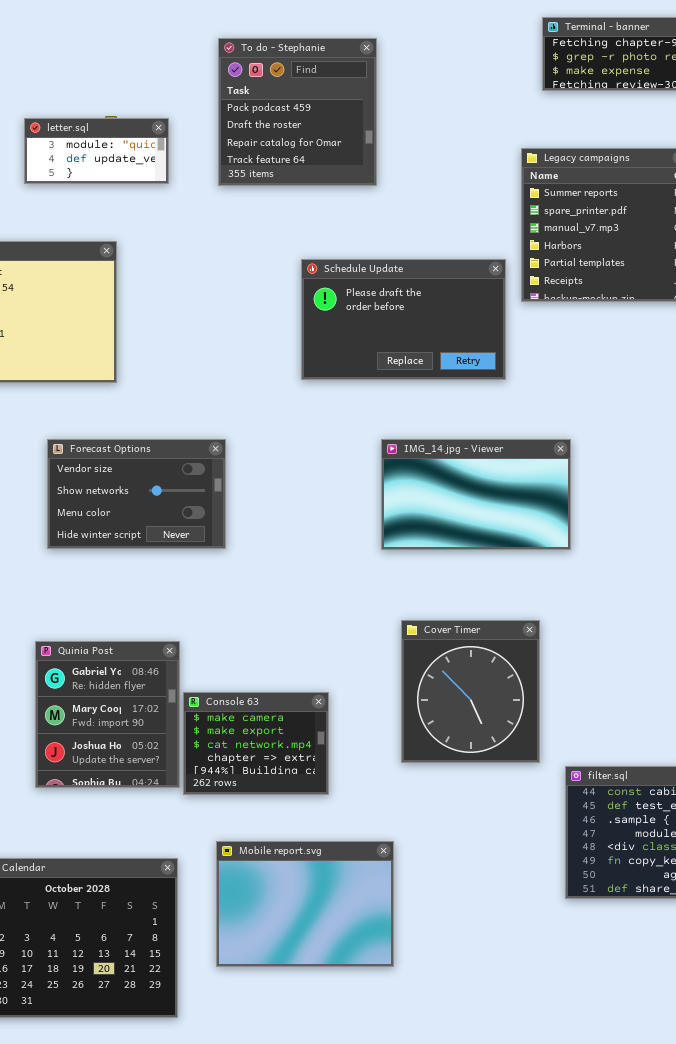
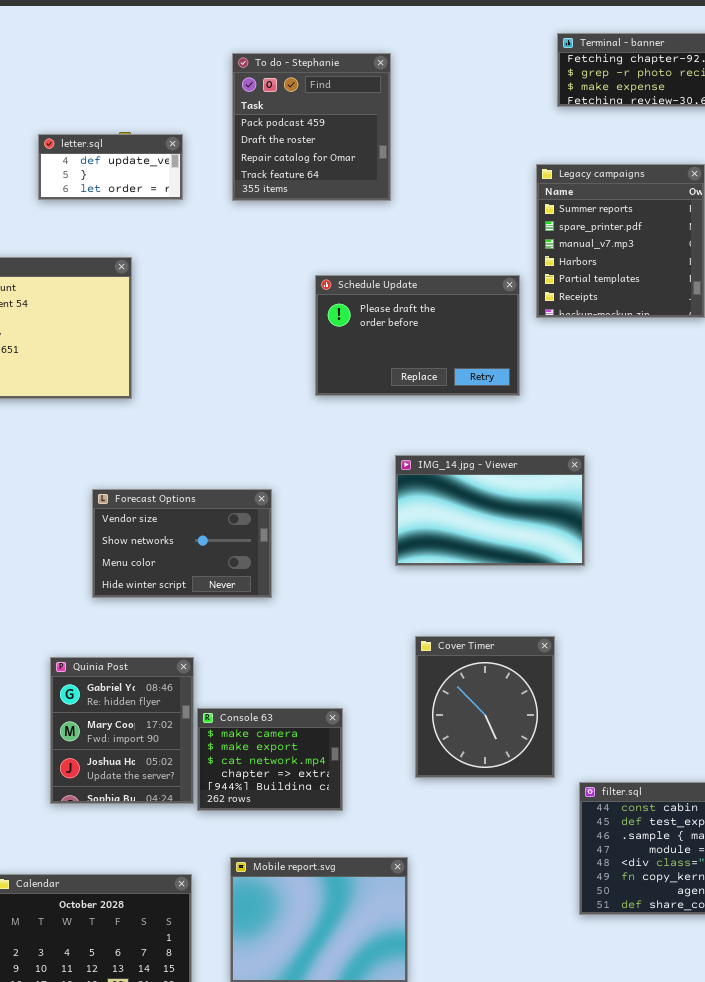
letter.sql: [24,118,169,184] -> [38,134,183,200], scrolled down 1 row
Forecast Options: [47,439,226,549] -> [92,489,272,598], moved

